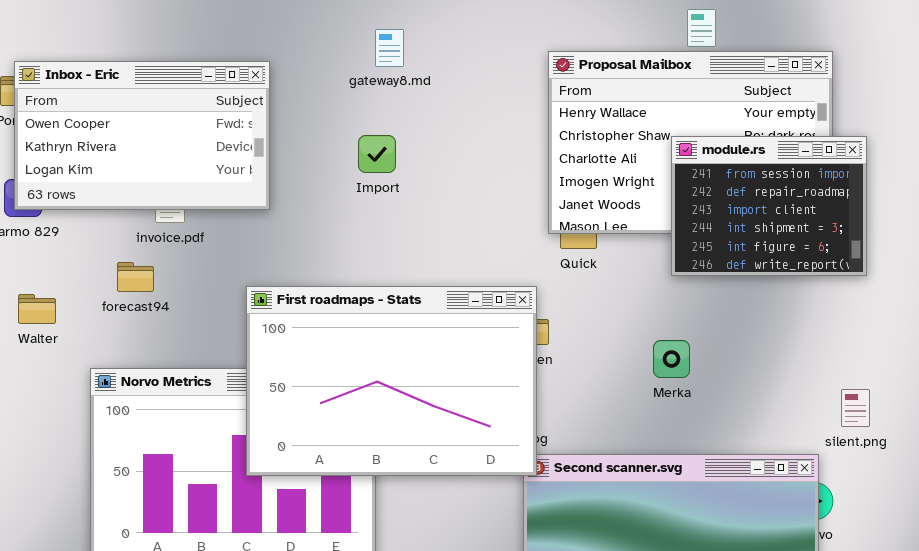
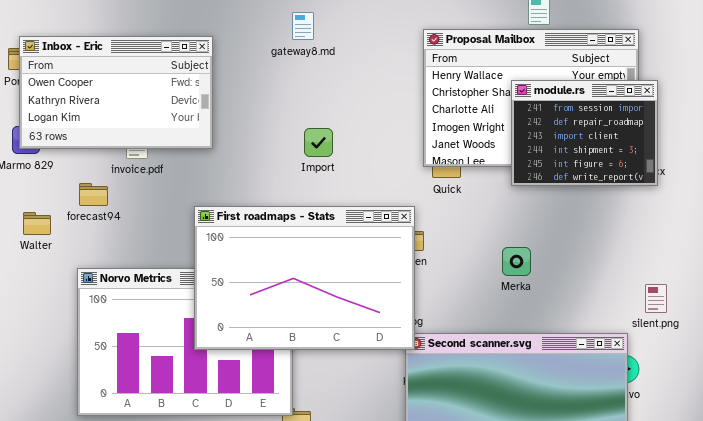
Import: [358,135,396,173] -> [304,128,333,157], moved
module.rs: [671,136,867,276] -> [511,80,658,186], moved
forecast94: [117,262,154,292] -> [79,183,108,206], moved

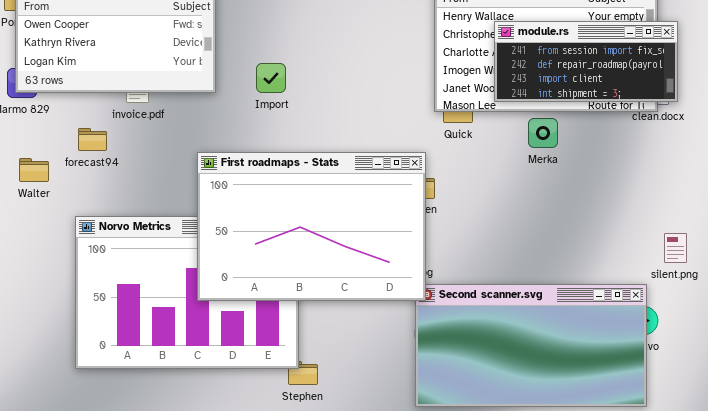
module.rs: [511,80,658,186] -> [494,21,678,102], resized
Import: [304,128,333,157] -> [256,63,286,93], moved
Merka: [502,247,531,276] -> [528,118,558,148], moved

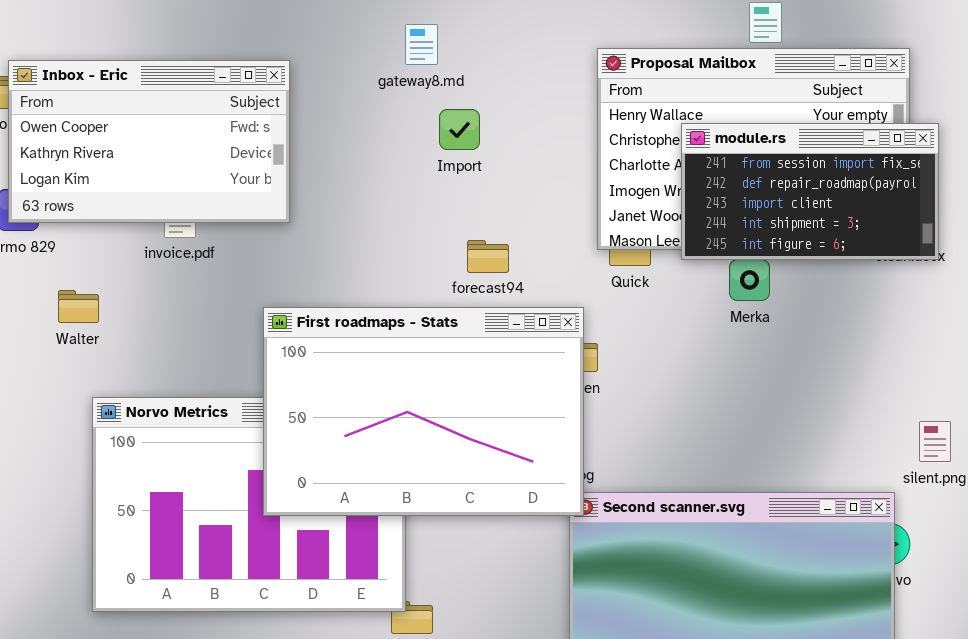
module.rs: [494,21,678,102] -> [681,123,939,260], resized
Import: [256,63,286,93] -> [439,109,480,150], moved
forecast94: [78,128,107,151] -> [467,240,509,273], moved
Walter: [19,158,49,182] -> [58,290,99,323], moved

